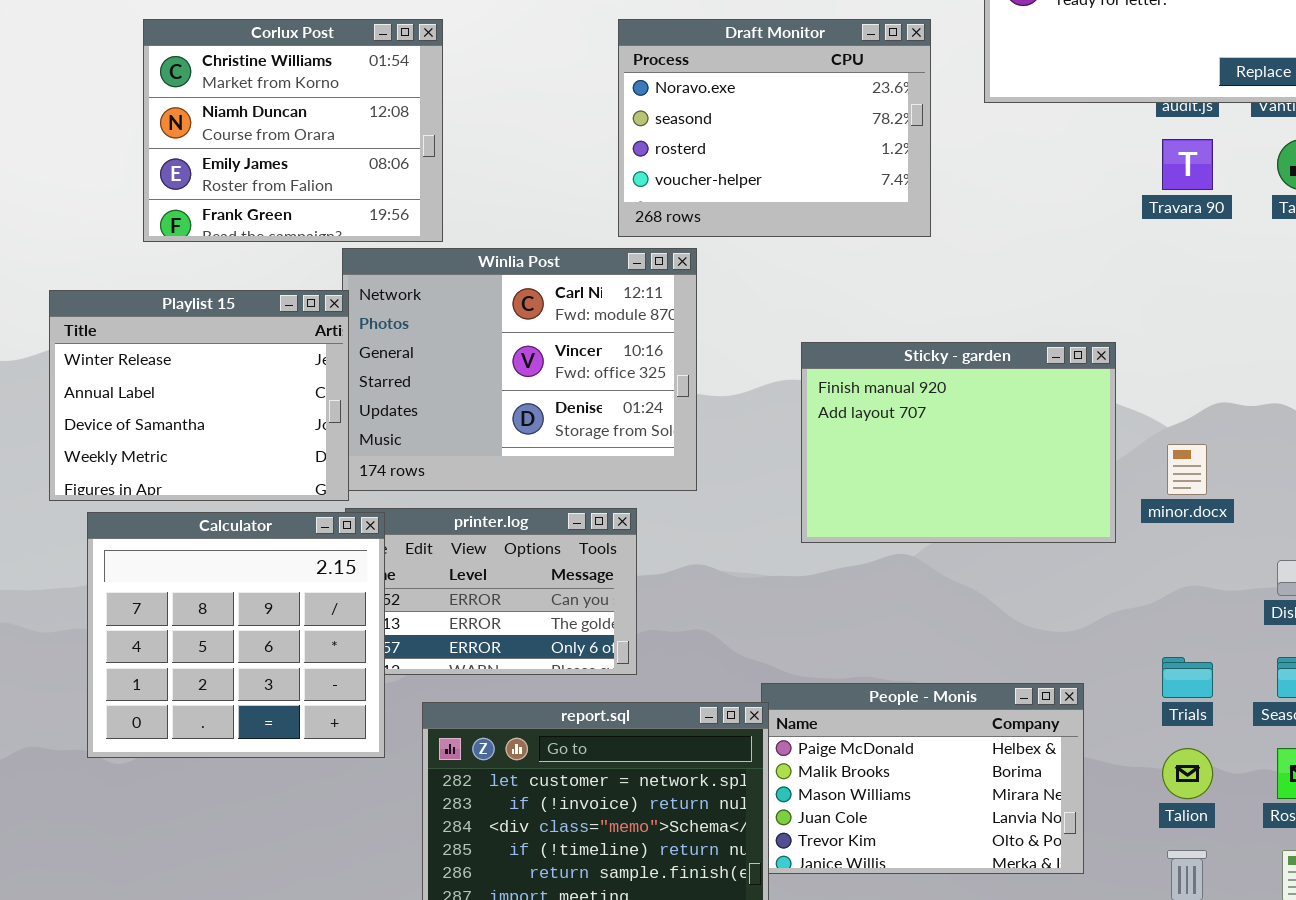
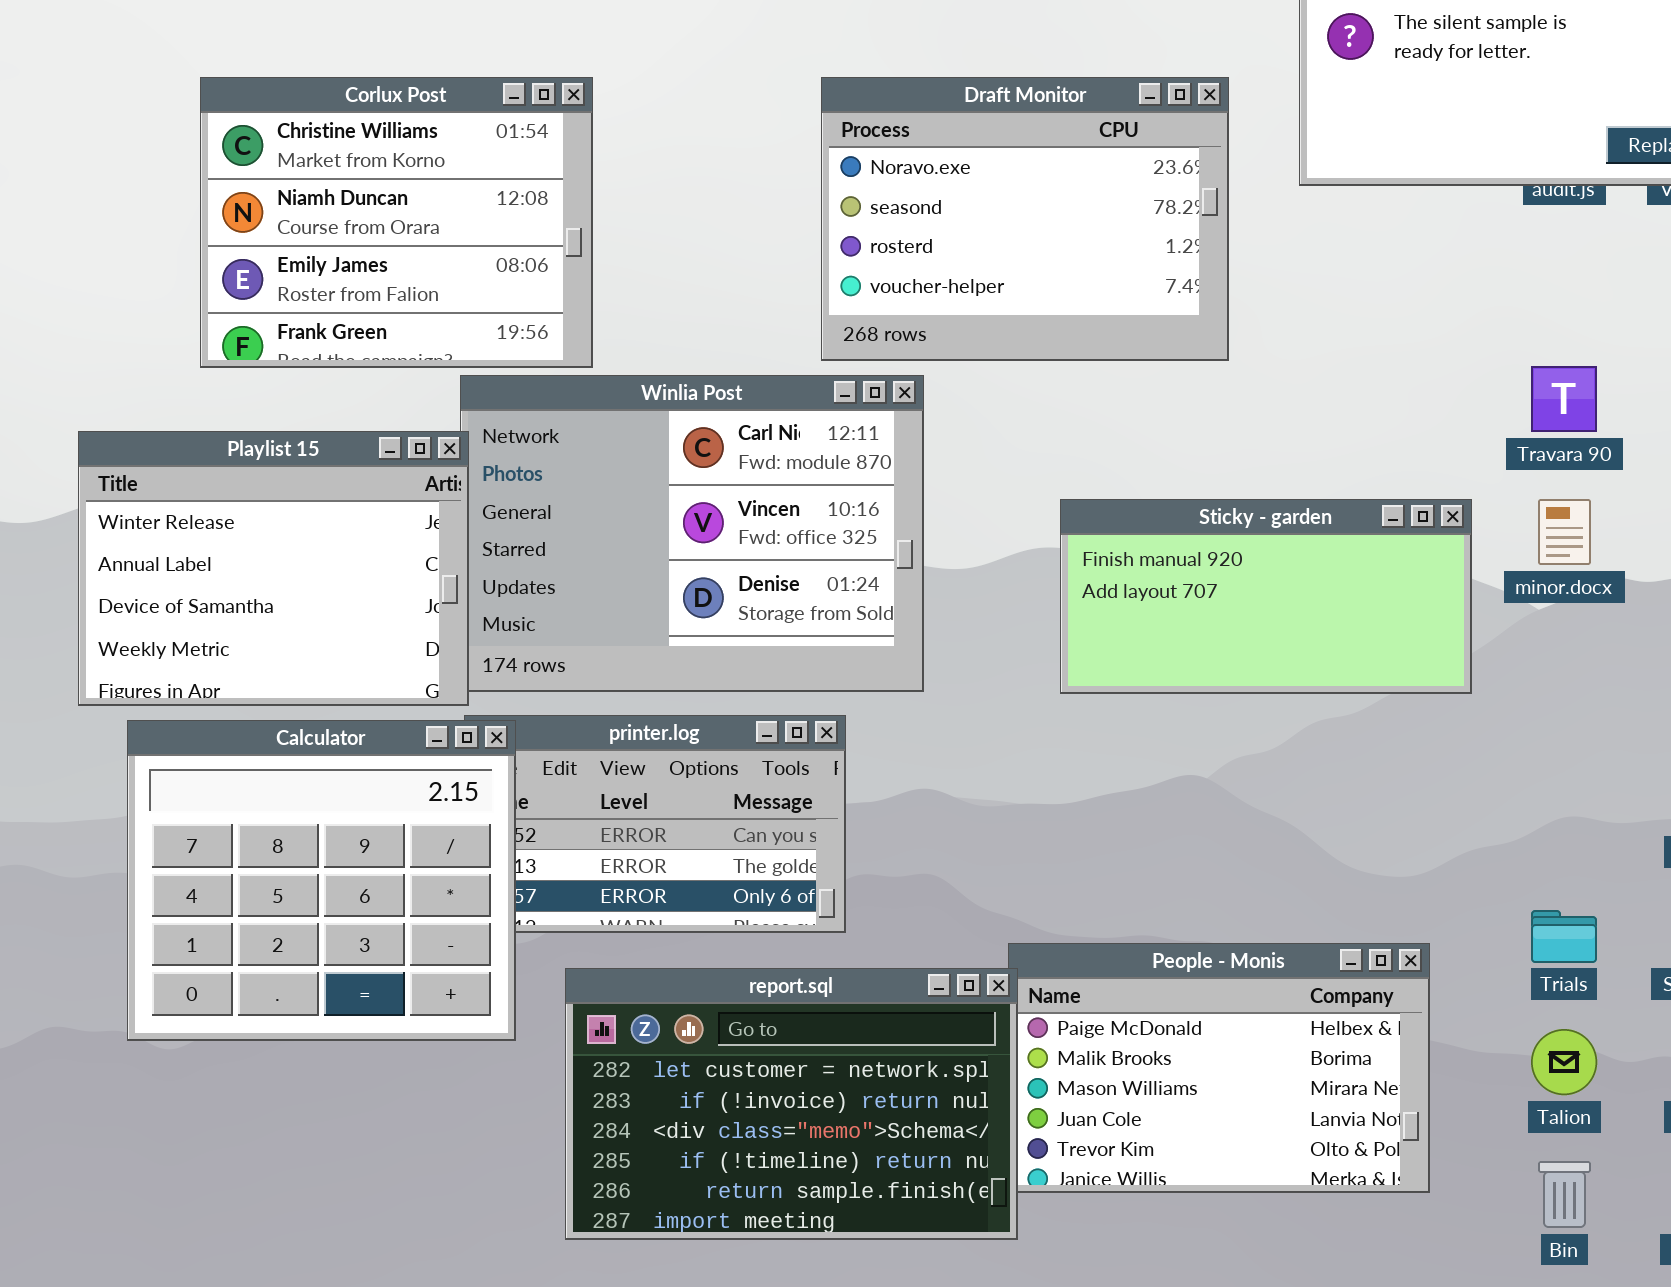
Travara 90: [1162,139,1213,190] -> [1531,366,1597,432], moved
Sticky - garden: [801,342,1116,543] -> [1060,499,1472,694], resized
minor.docx: [1167,444,1207,495] -> [1538,499,1591,565], moved

